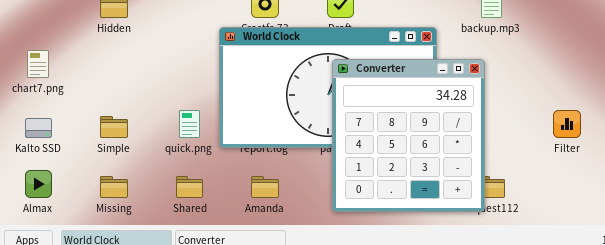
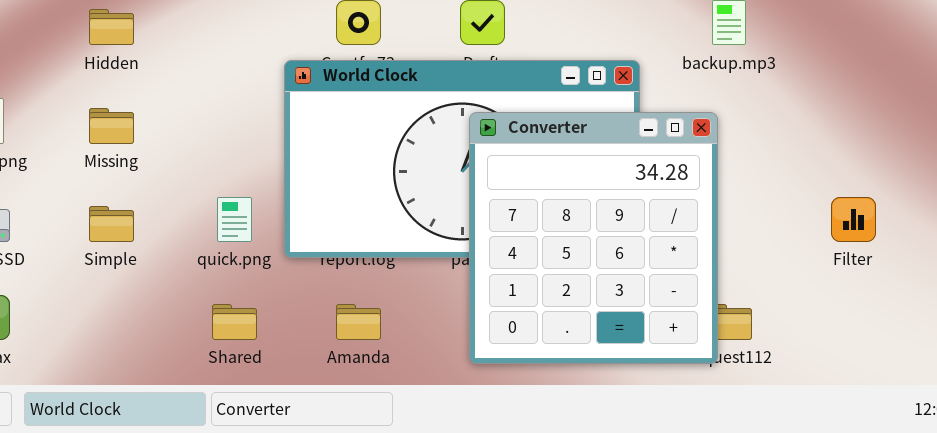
Missing: [100,176,128,198] -> [89,108,134,144], moved

